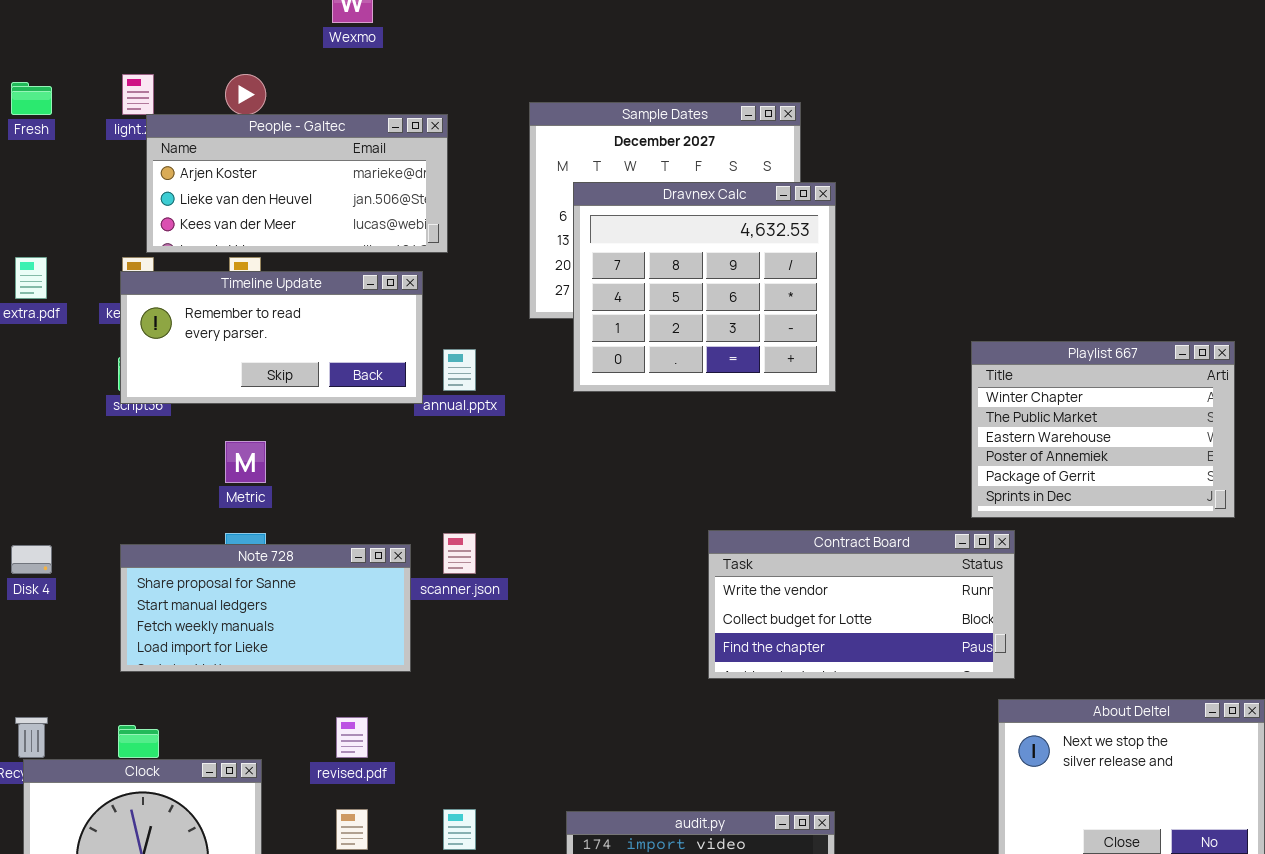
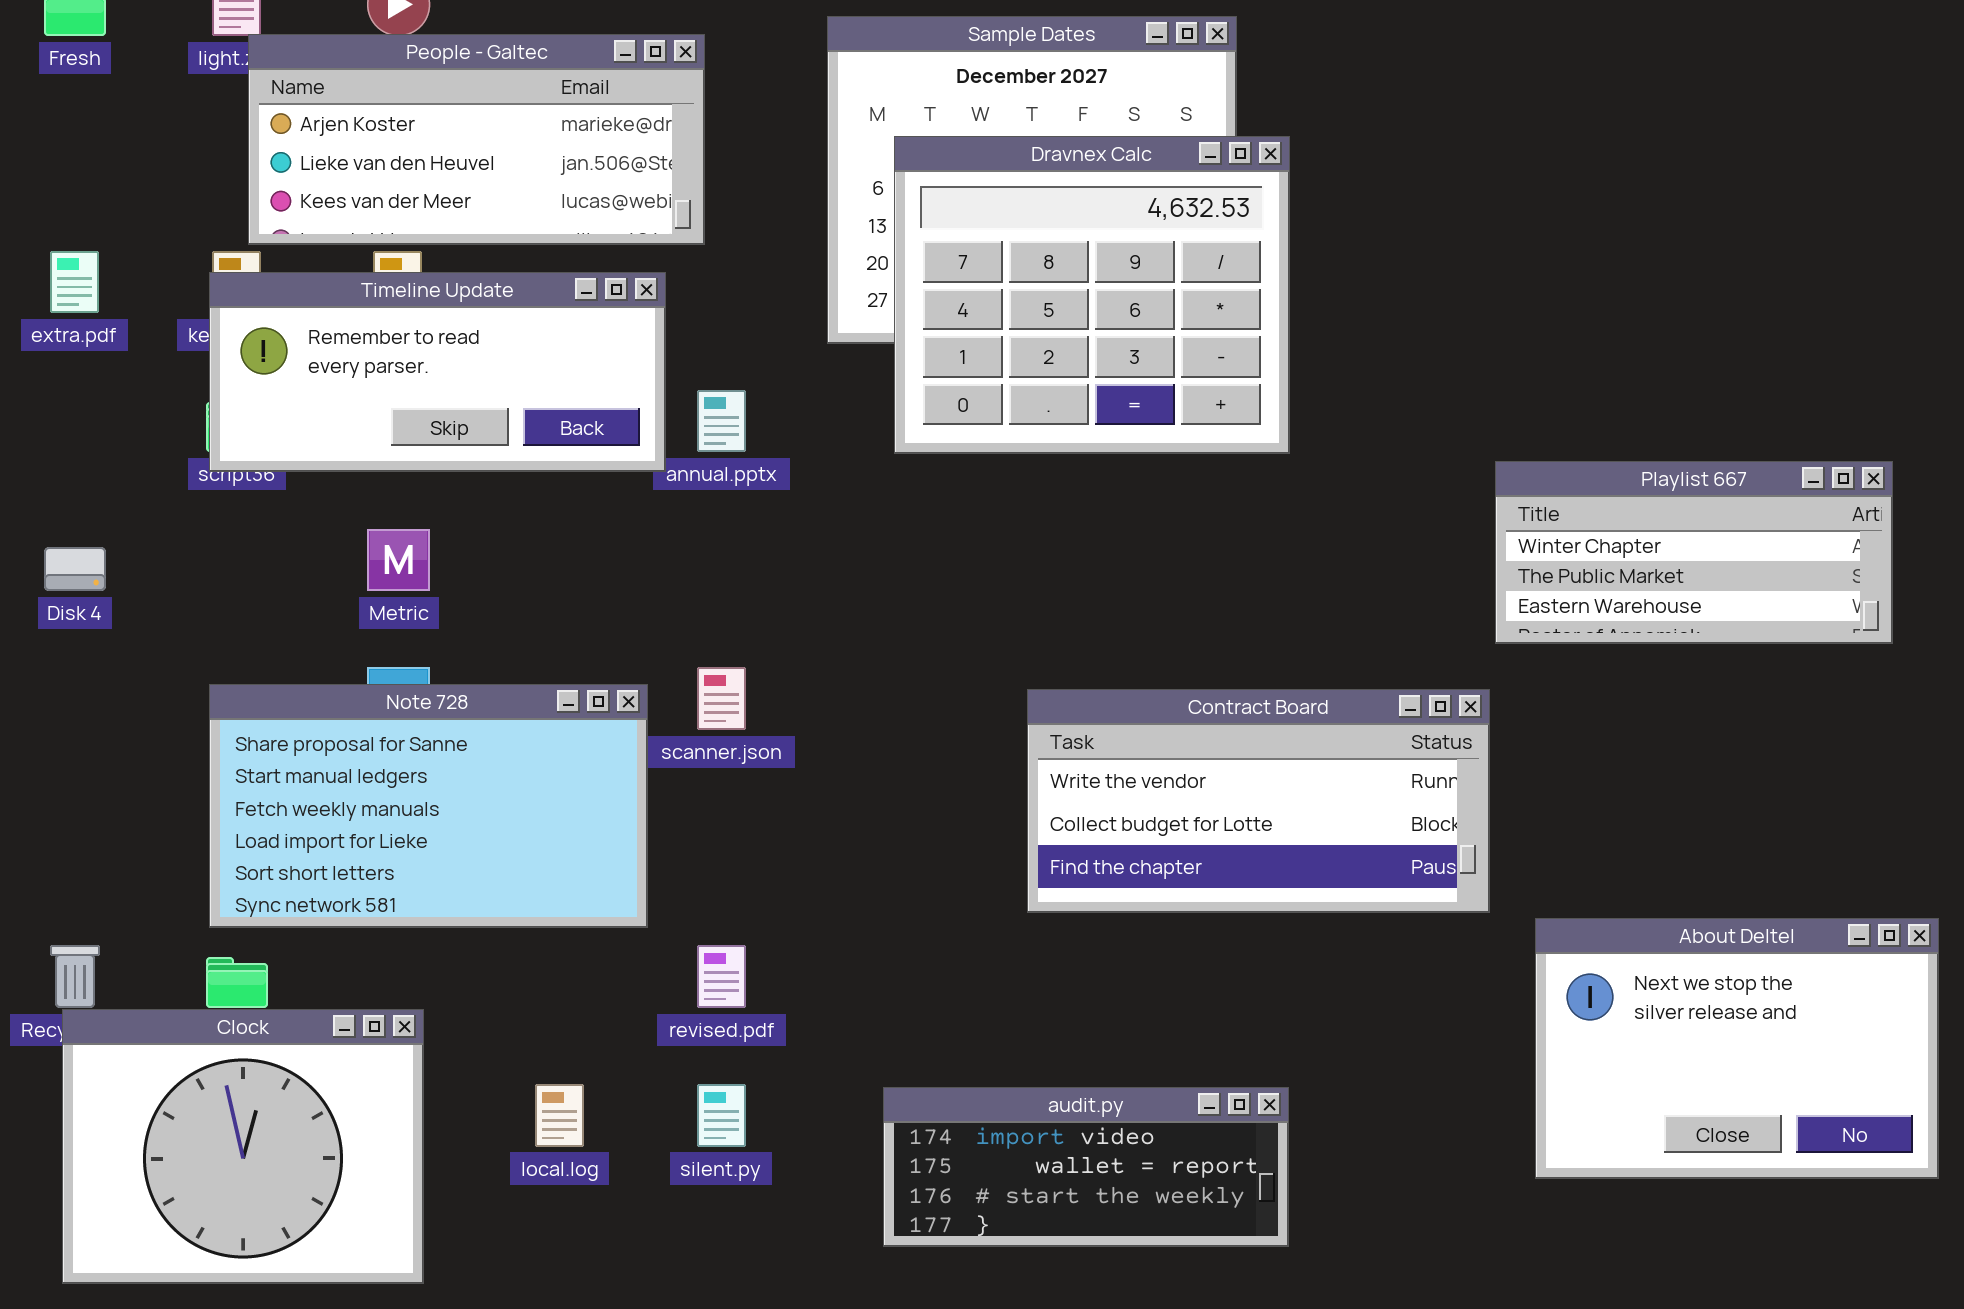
Playlist 667: [971,341,1235,518] -> [1495,461,1893,644], resized
Contract Board: [708,530,1015,679] -> [1027,689,1490,913], moved
Note 728: [120,544,411,672] -> [209,684,648,928], resized
Disk 4: [11,545,52,574] -> [44,547,106,591], moved
revised.pdf: [336,717,368,758] -> [697,945,746,1008], moved

